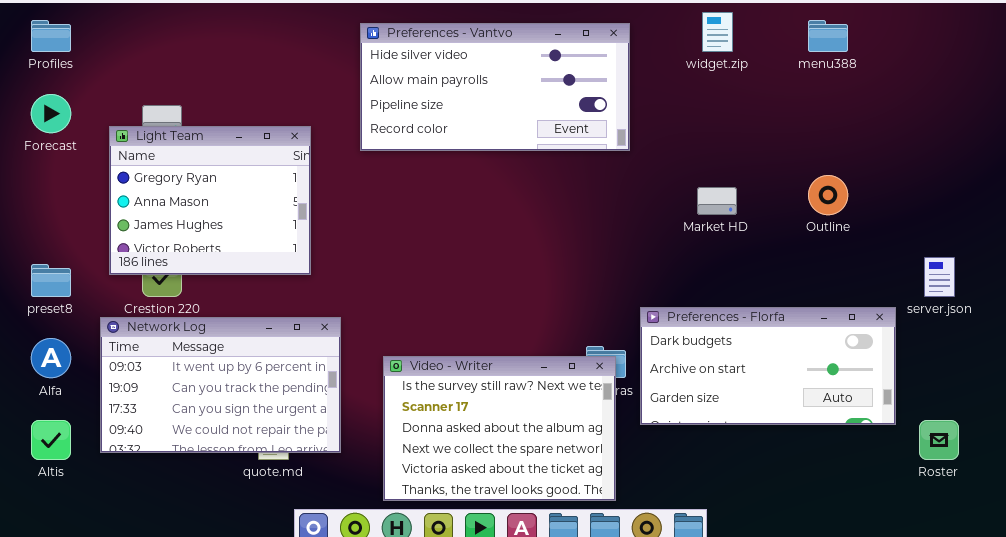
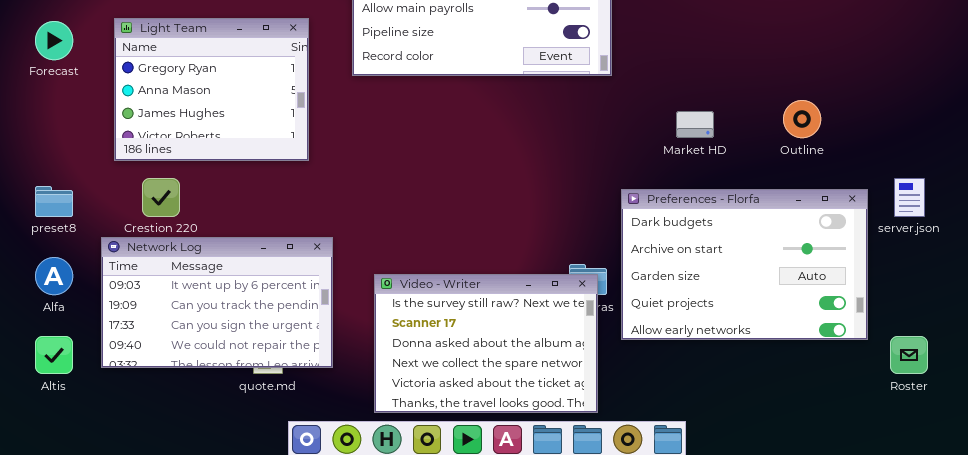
Light Team: [109,126,311,275] -> [114,18,309,161], moved
Preferences - Florfa: [640,307,896,425] -> [621,189,868,340], resized

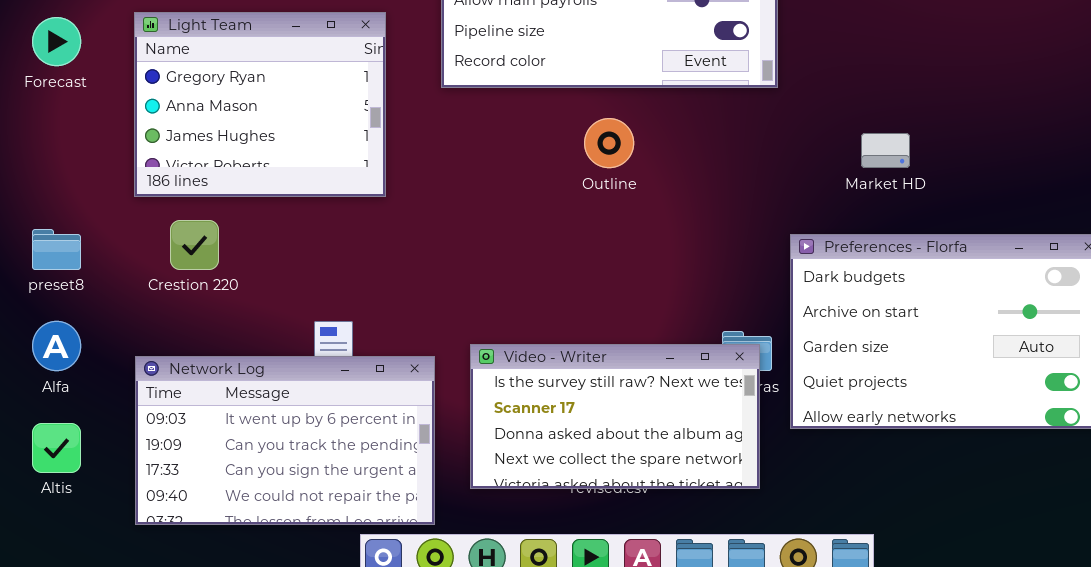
Outline: [783,100,821,138] -> [584,118,634,168], moved
Network Log: [101,237,333,368] -> [135,356,435,525], moved
Video - Writer: [374,274,598,413] -> [470,344,760,489], resized

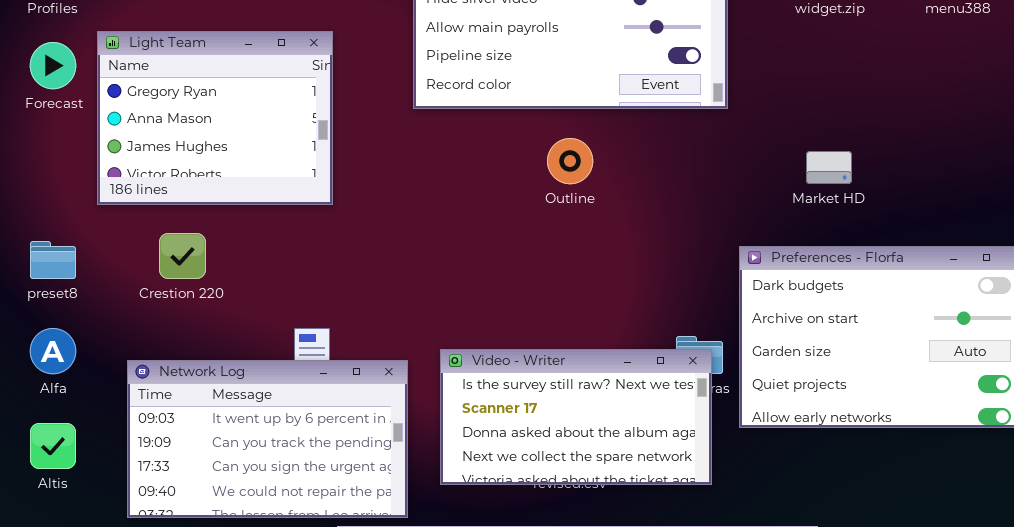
Light Team: [134,12,386,197] -> [97,31,333,205], moved

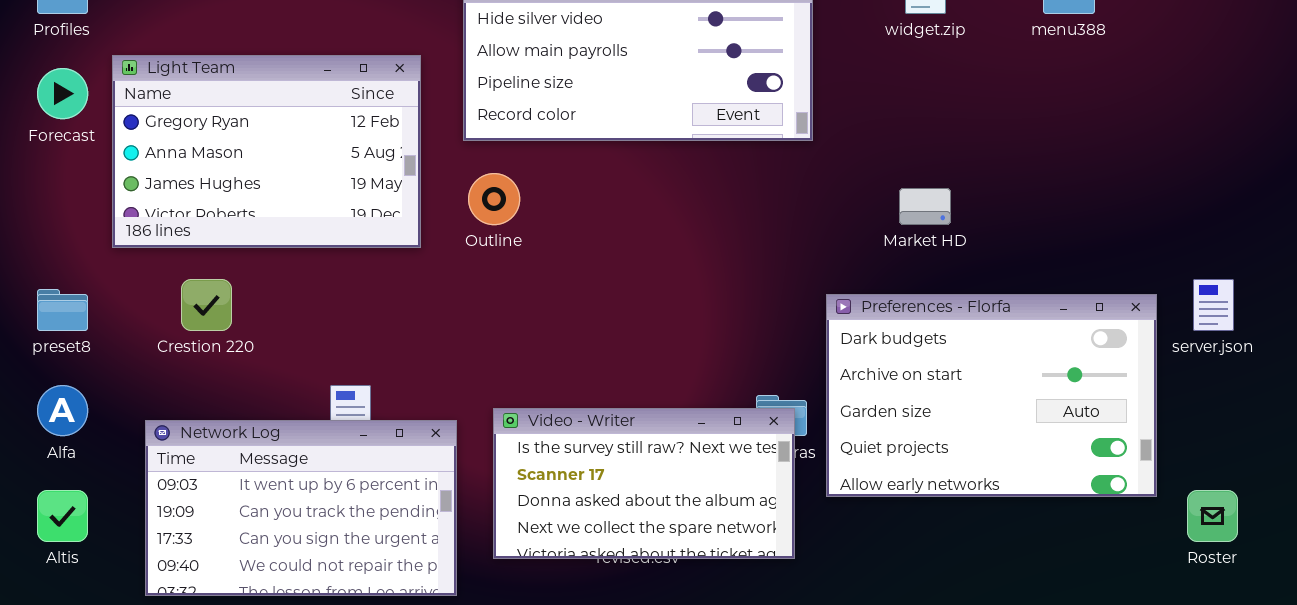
Light Team: [97,31,333,205] -> [112,55,421,248], resized
Outline: [547,138,593,184] -> [468,173,520,225], moved

